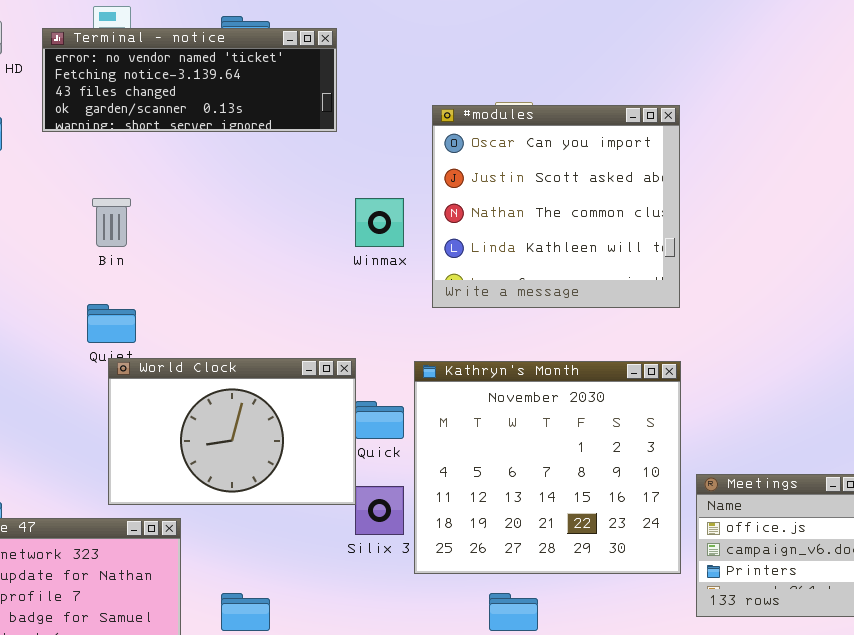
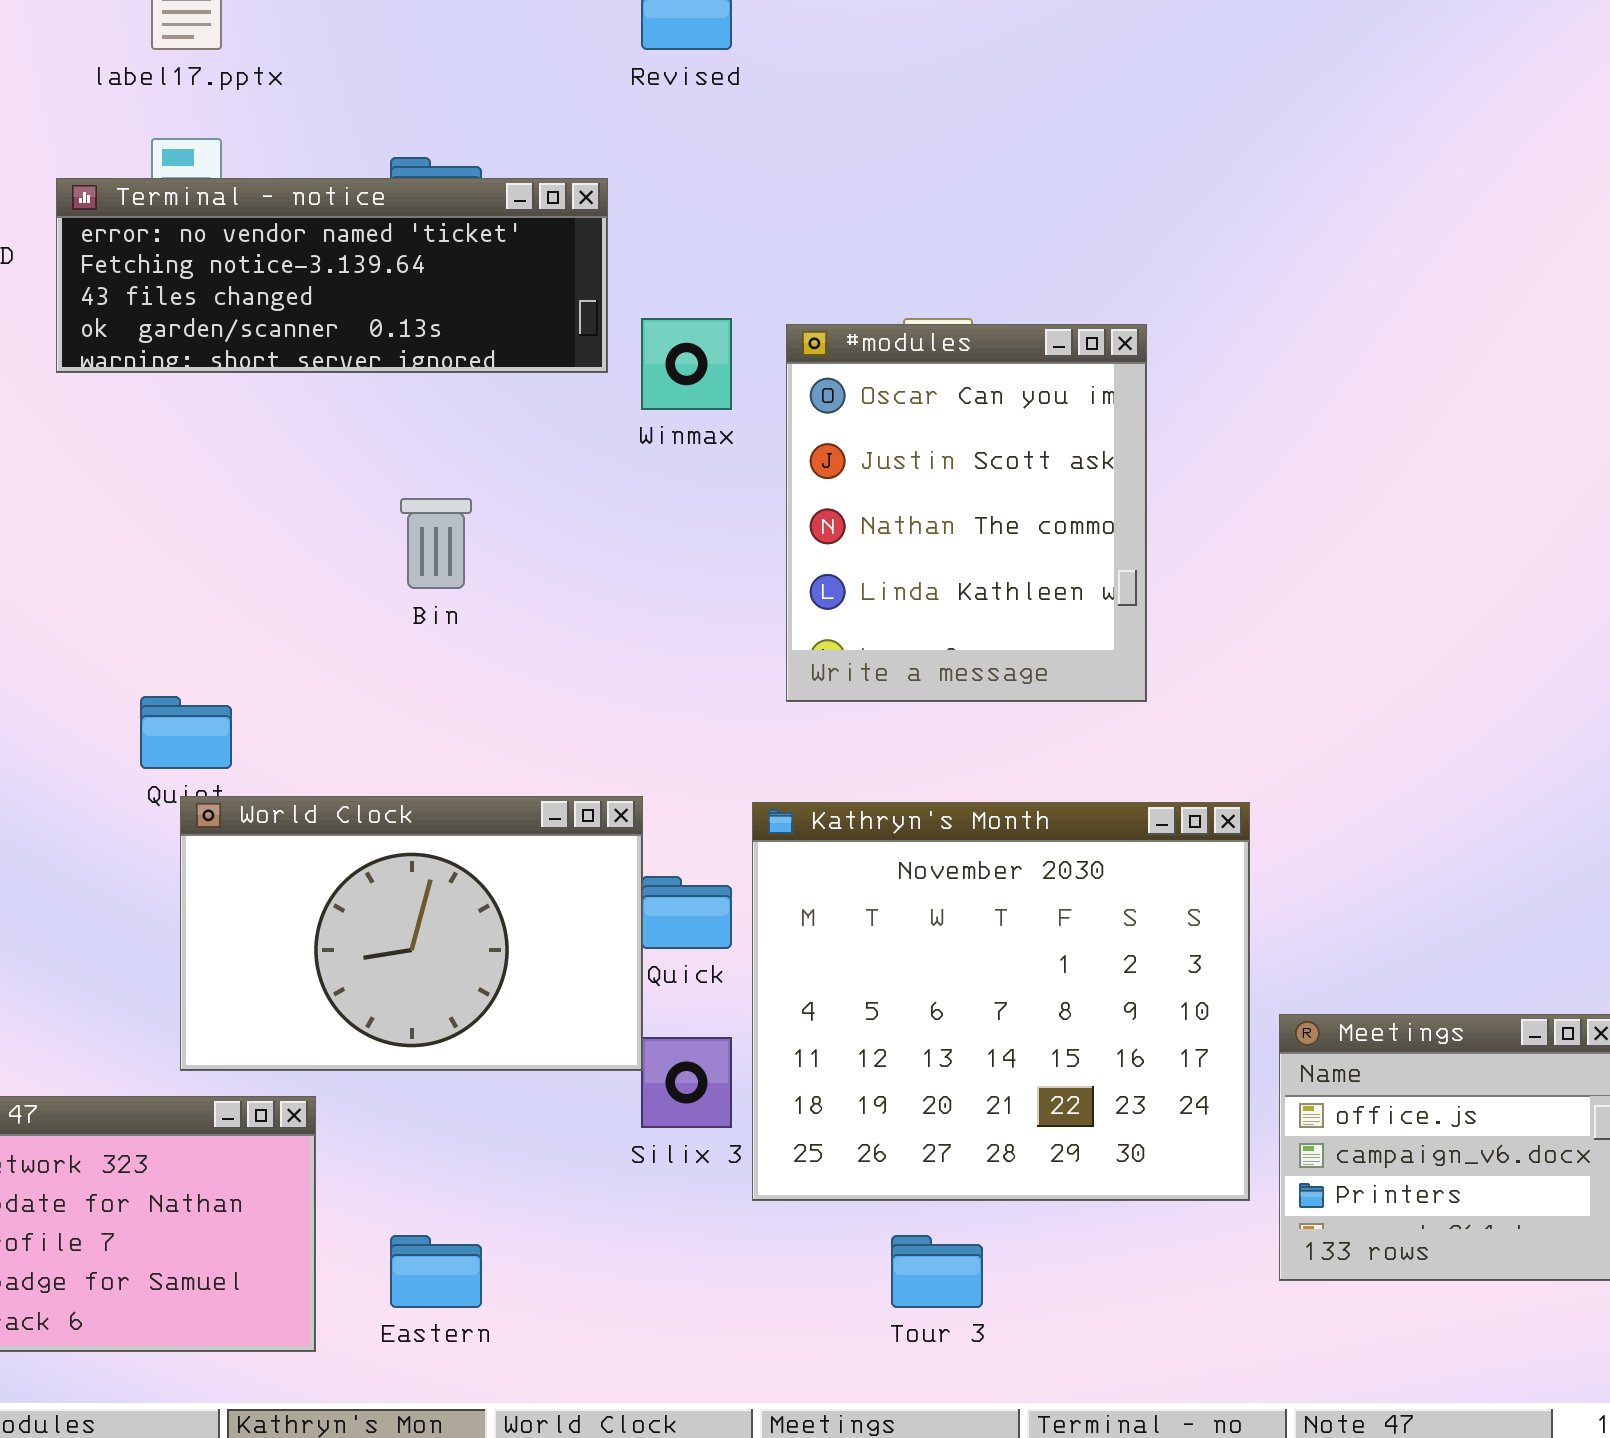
#modules: [432,105,680,308] -> [786,324,1147,702], resized
Bin: [92,198,131,247] -> [400,498,472,589], moved
Winmax: [355,198,404,247] -> [641,318,732,410], moved

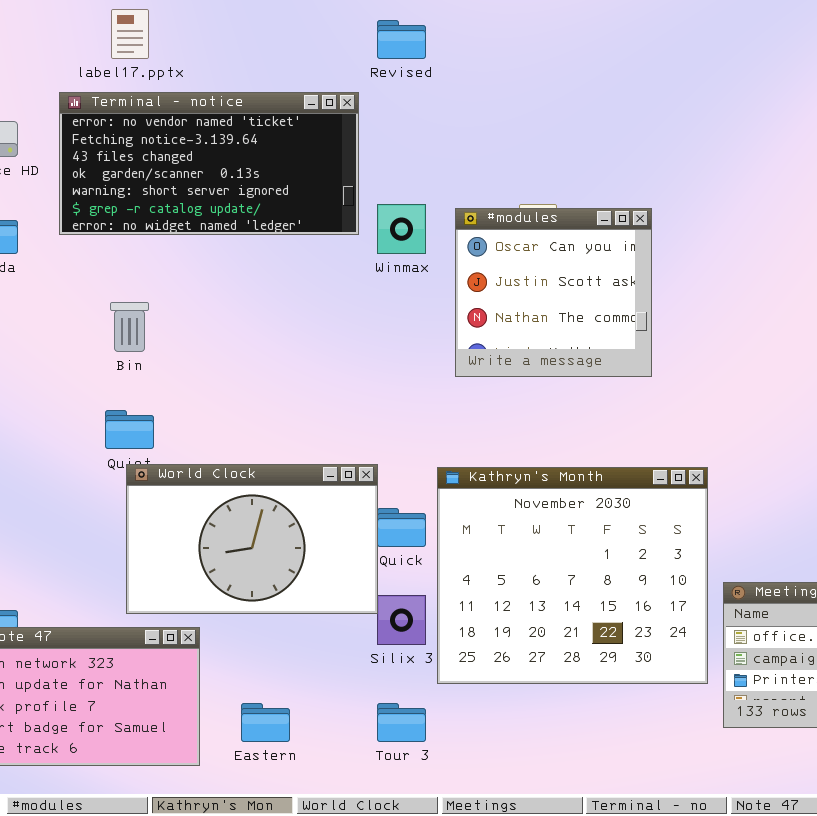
Terminal - notice: [56,178,608,373] -> [59,92,359,235], resized
#modules: [786,324,1147,702] -> [455,208,652,377], resized
Bin: [400,498,472,589] -> [110,302,149,352], moved
Tour 3: [891,1235,983,1308] -> [377,703,426,742], moved

